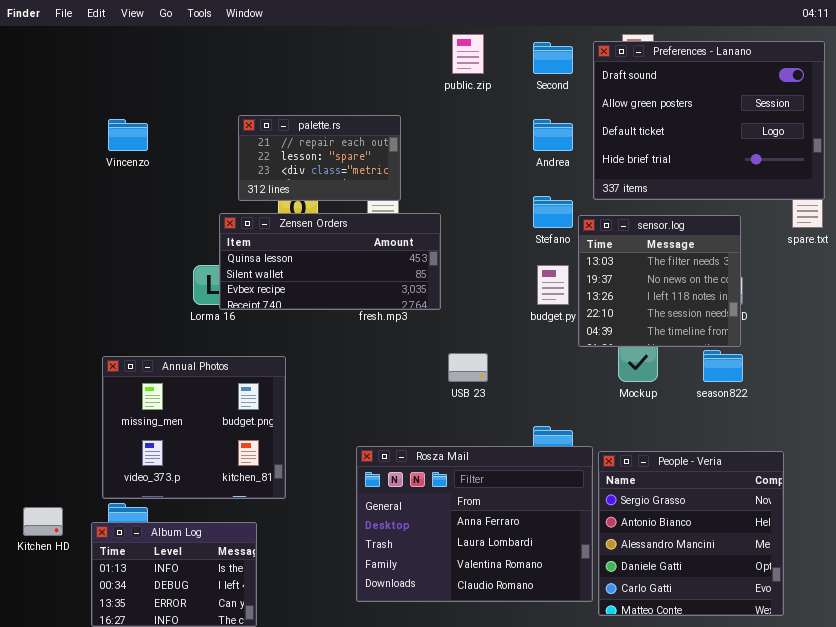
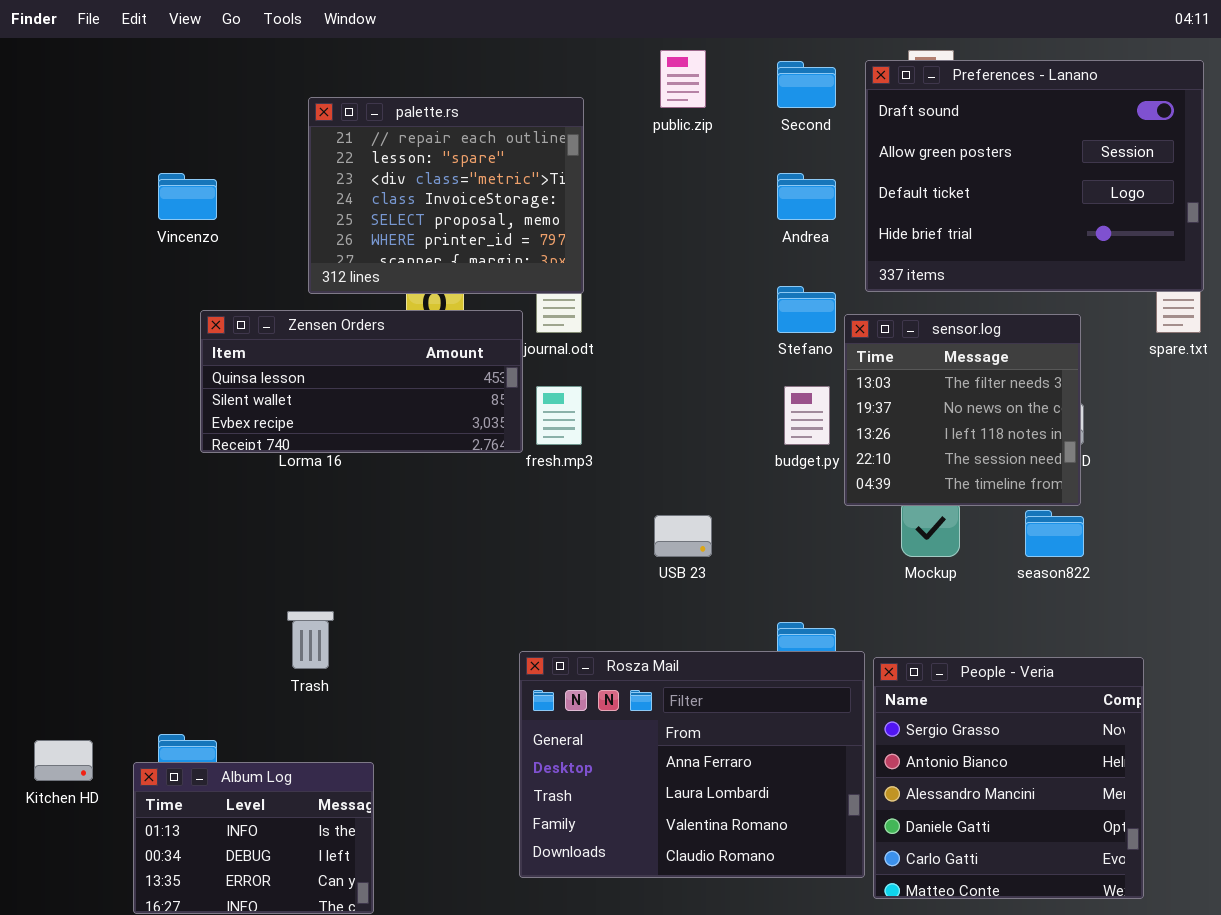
palette.rs: [238,115,401,201] -> [308,97,584,294], resized
Zensen Orders: [219,213,441,310] -> [200,310,523,453], moved
Annual Photos: [102,356,286,499] -> none, closed

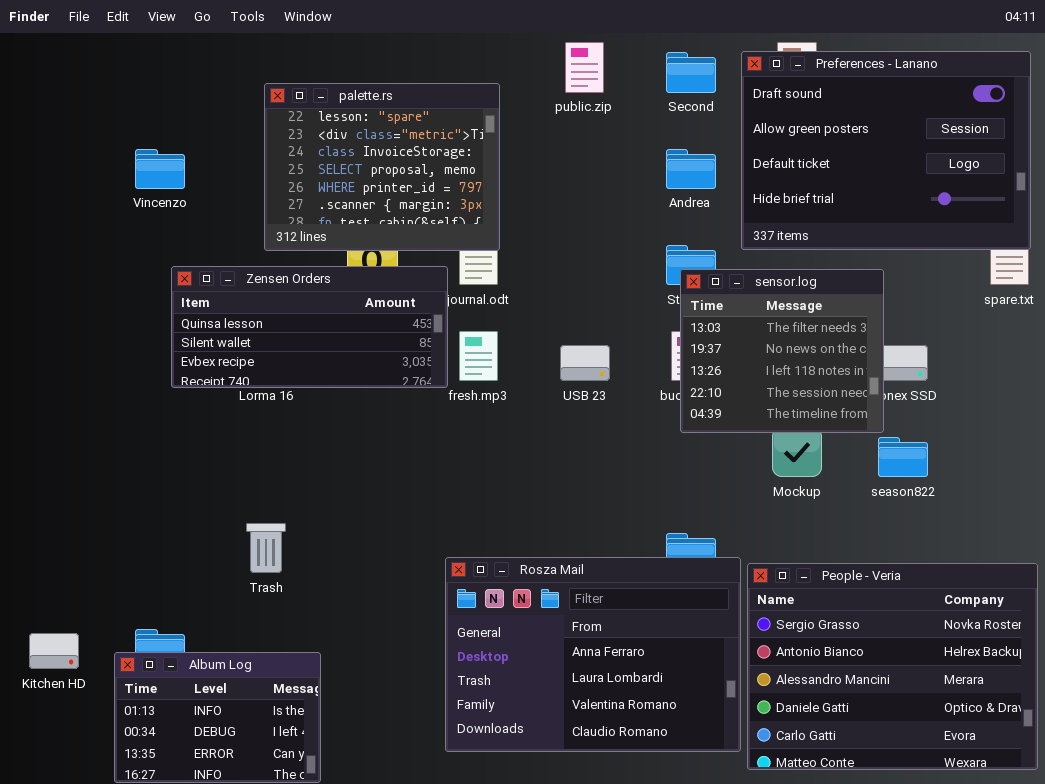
palette.rs: [308,97,584,294] -> [264,83,500,251], scrolled down 1 row
sensor.log: [844,314,1081,506] -> [680,269,884,433], moved
USB 23: [654,515,712,557] -> [560,345,610,381], moved
People - Veria: [873,657,1144,899] -> [747,563,1038,770], resized

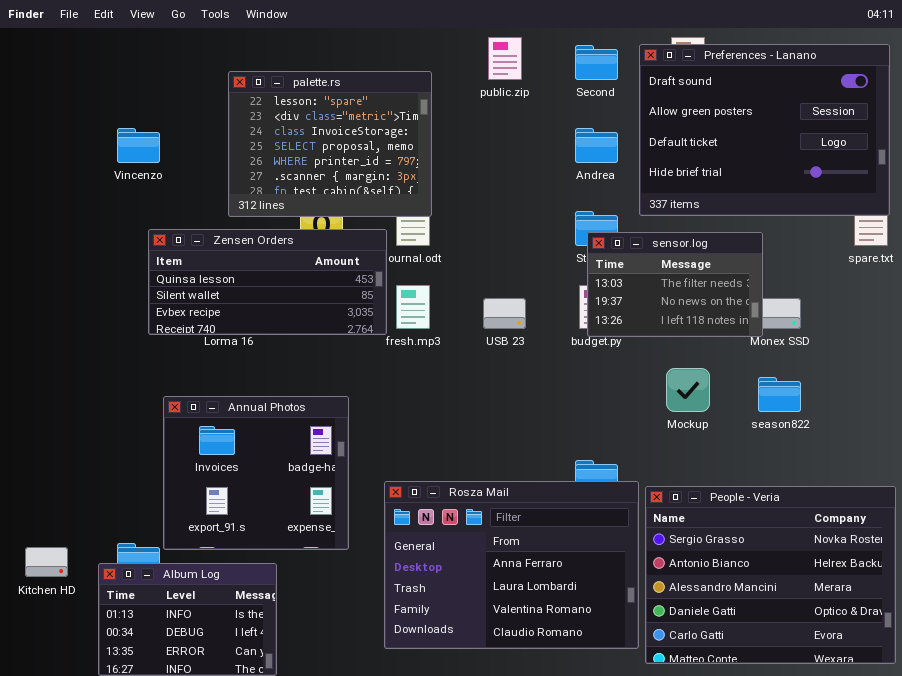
sensor.log: [680,269,884,433] -> [587,232,763,337], resized
Annual Photos: none -> [163,396,349,550], opened

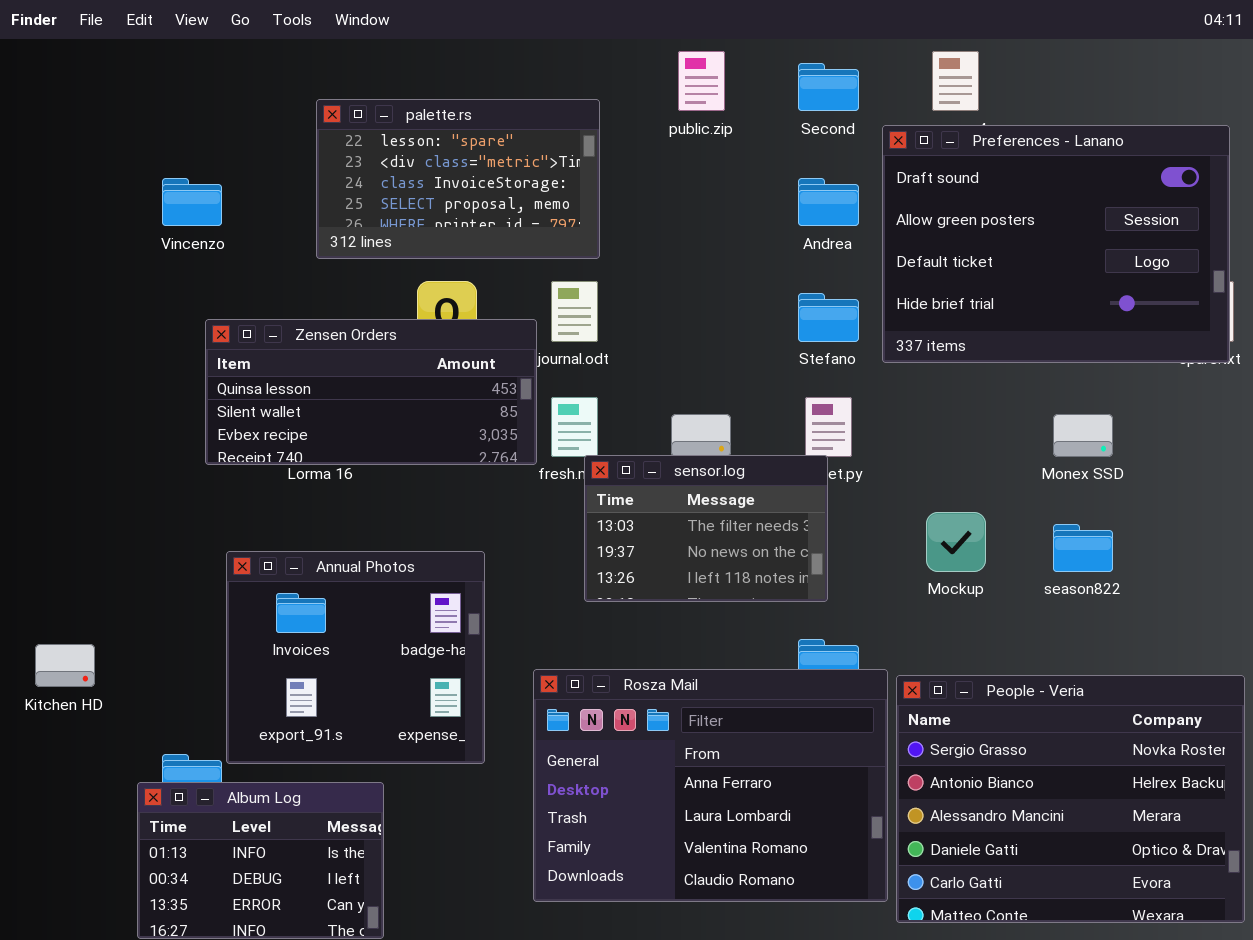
Preferences - Lanano: [639,44,890,216] -> [882,125,1230,363], moved
palette.rs: [228,71,432,217] -> [316,99,600,259], resized
sensor.log: [587,232,763,337] -> [584,455,828,602], moved
Kitchen HD: [25,547,68,577] -> [35,644,95,687], moved

